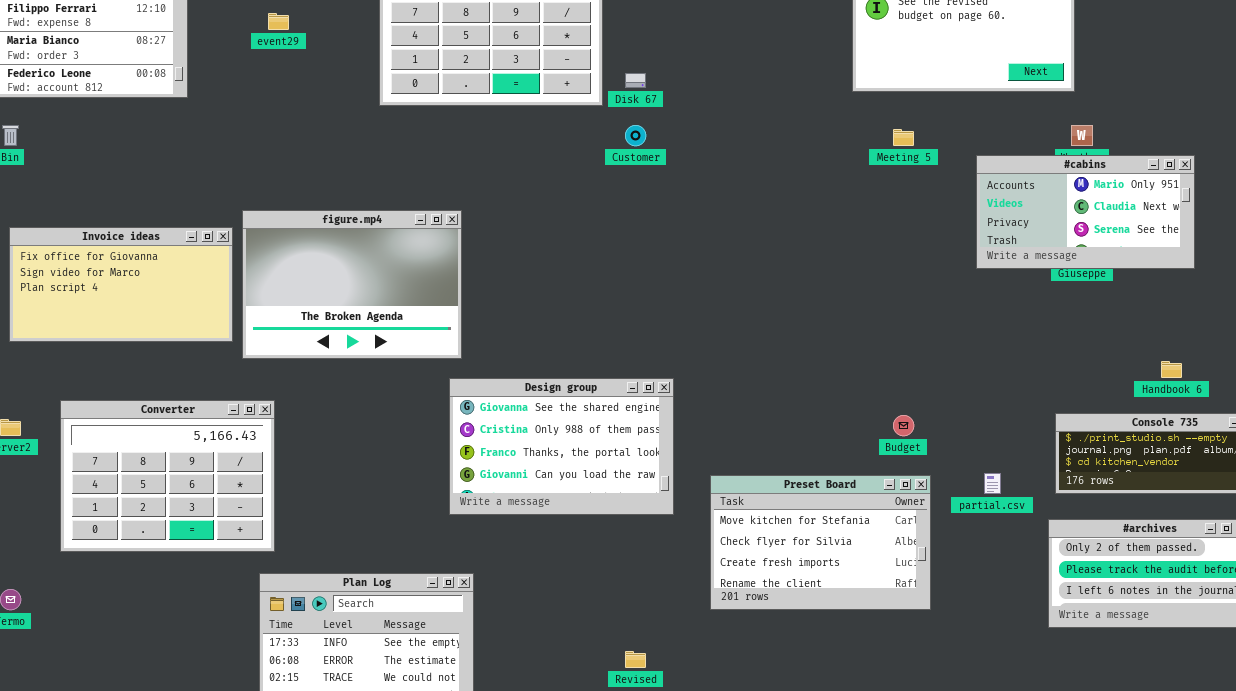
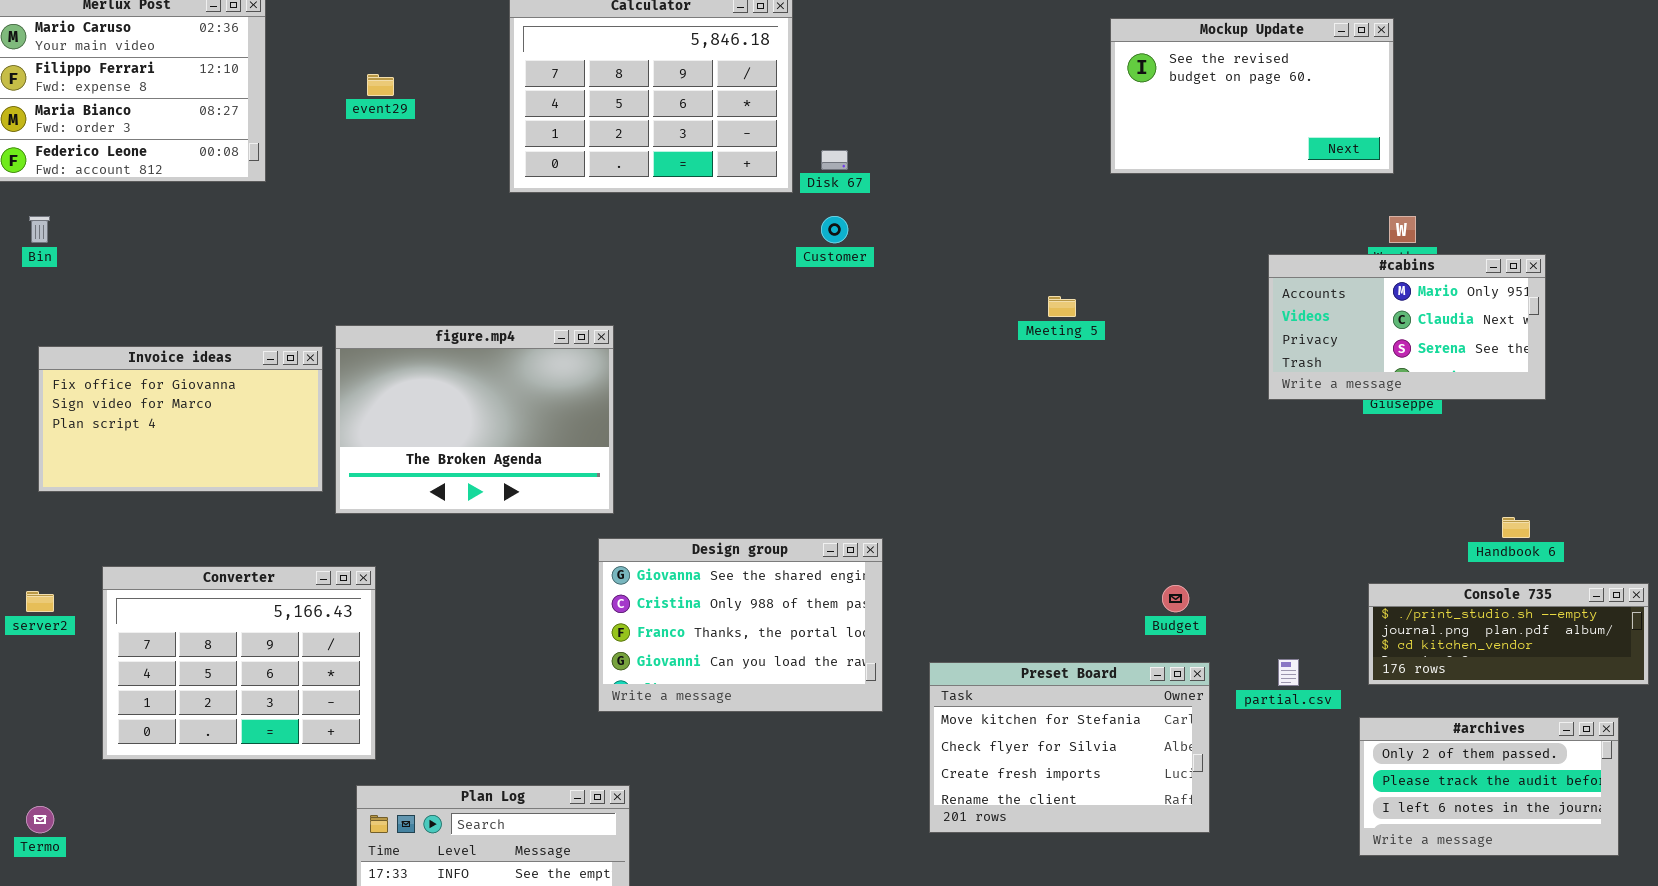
Meeting 5: [893,129,914,146] -> [1048,296,1076,317], moved

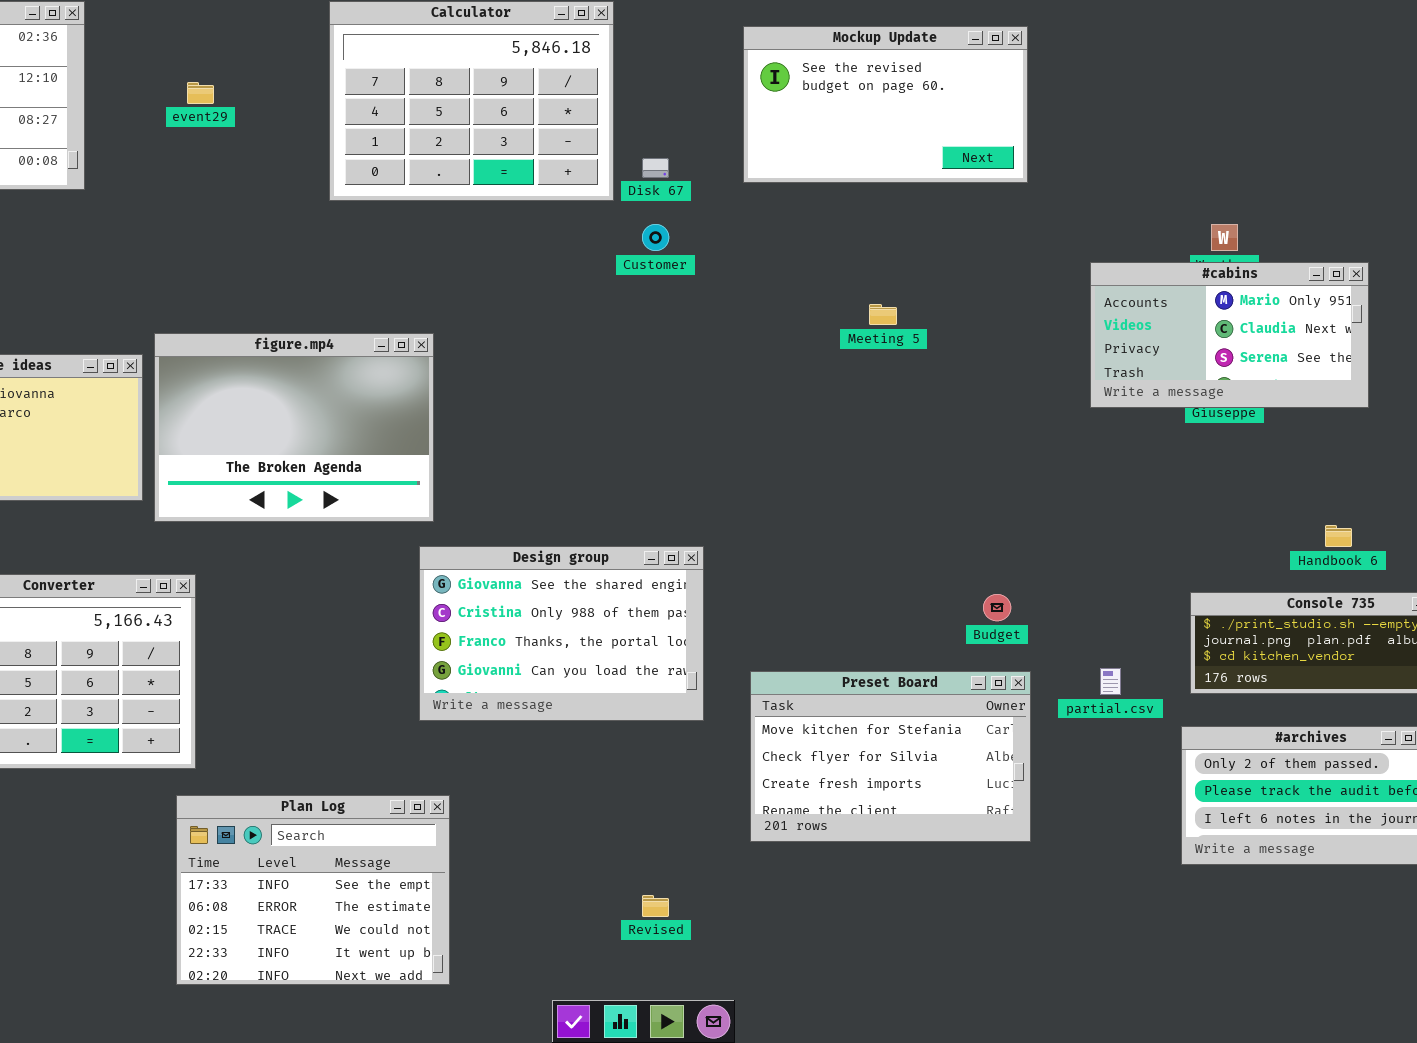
Mockup Update: [1110,18,1394,174] -> [743,26,1028,183], moved

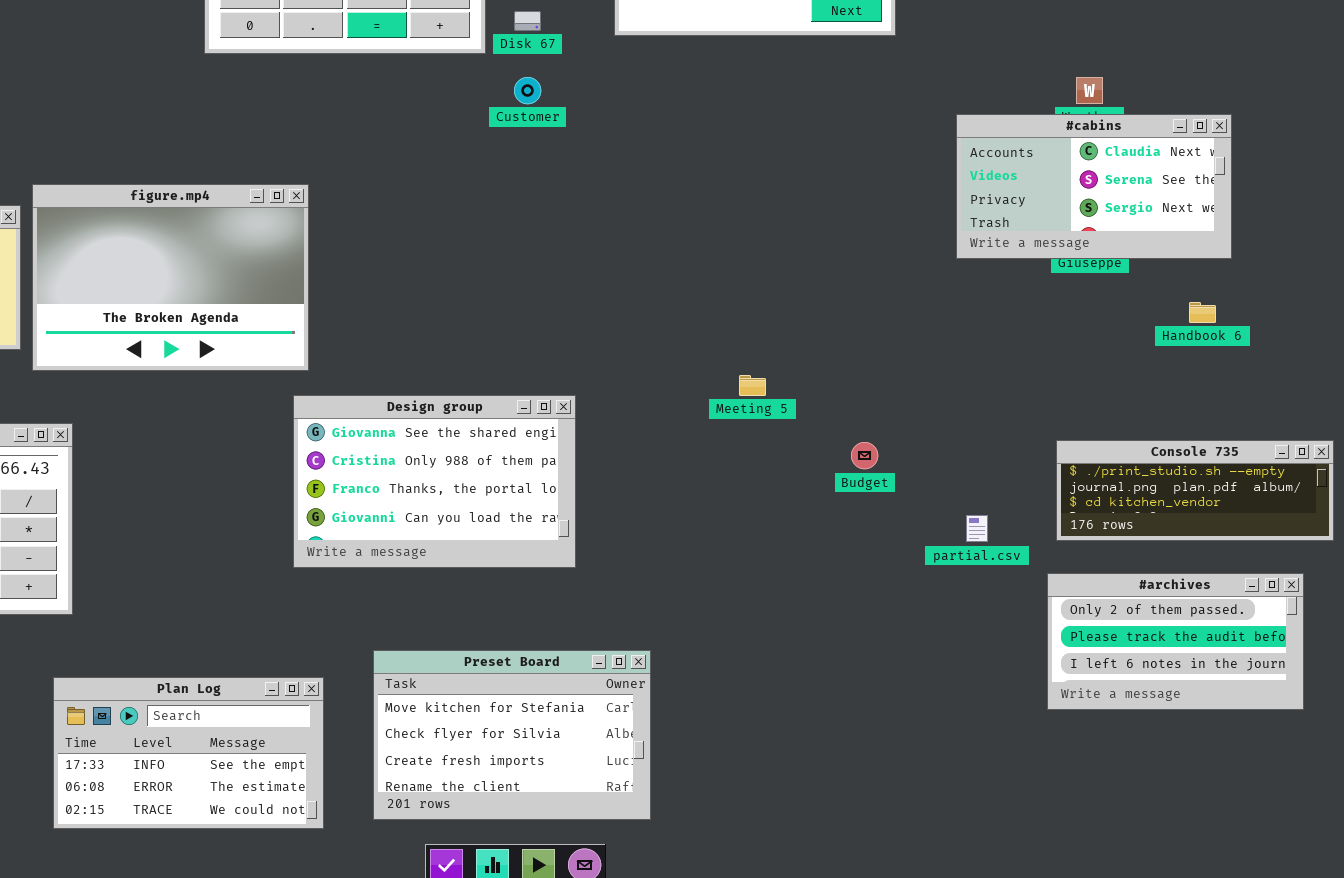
#cabins: [1090,262,1369,408] -> [956,114,1232,259], scrolled down 1 row
Meeting 5: [869,304,897,325] -> [739,375,766,396], moved
Handbook 6: [1325,525,1352,547] -> [1189,302,1216,323], moved
Preset Board: [750,671,1031,842] -> [373,650,651,820], moved
Plan Log: [176,795,450,985] -> [53,677,324,829], resized

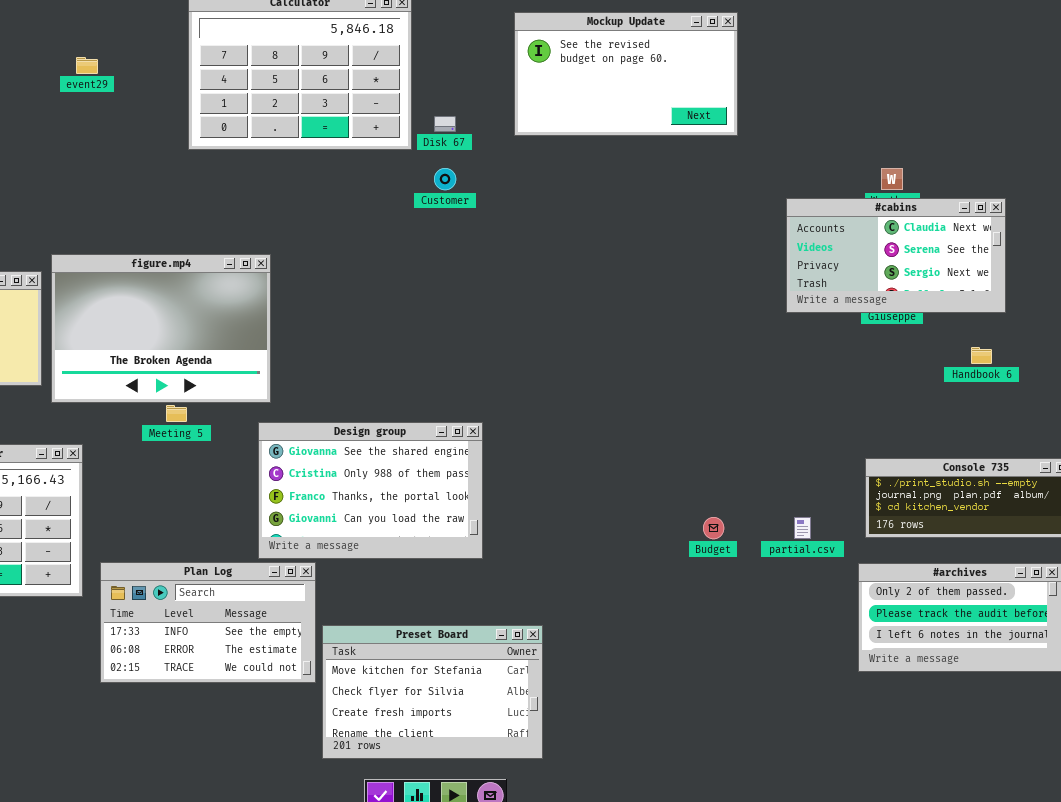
Meeting 5: [739,375,766,396] -> [166,405,187,422], moved
Budget: [851,442,878,469] -> [703,517,724,539], moved
Plan Log: [53,677,324,829] -> [100,562,316,683], moved

